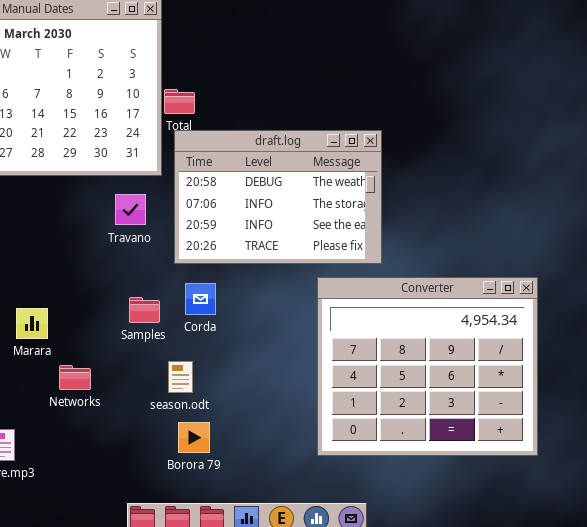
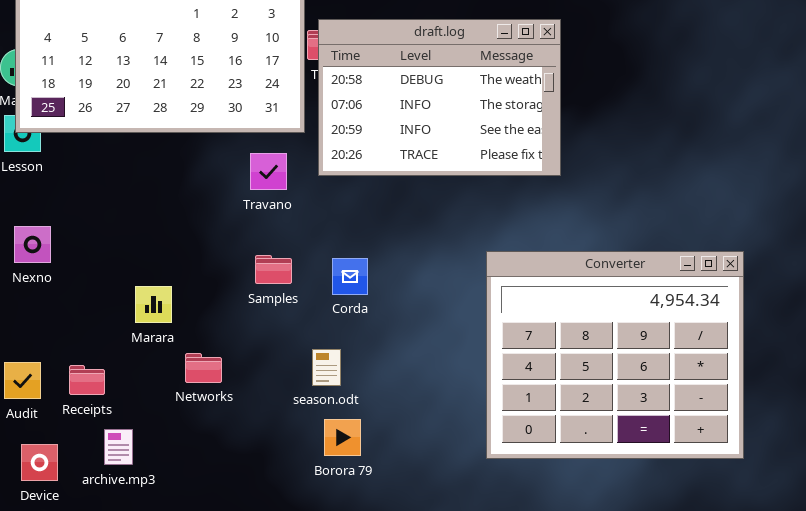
draft.log: [174,130,382,264] -> [318,19,561,176], moved
Samples: [129,297,160,323] -> [255,255,292,284], moved

